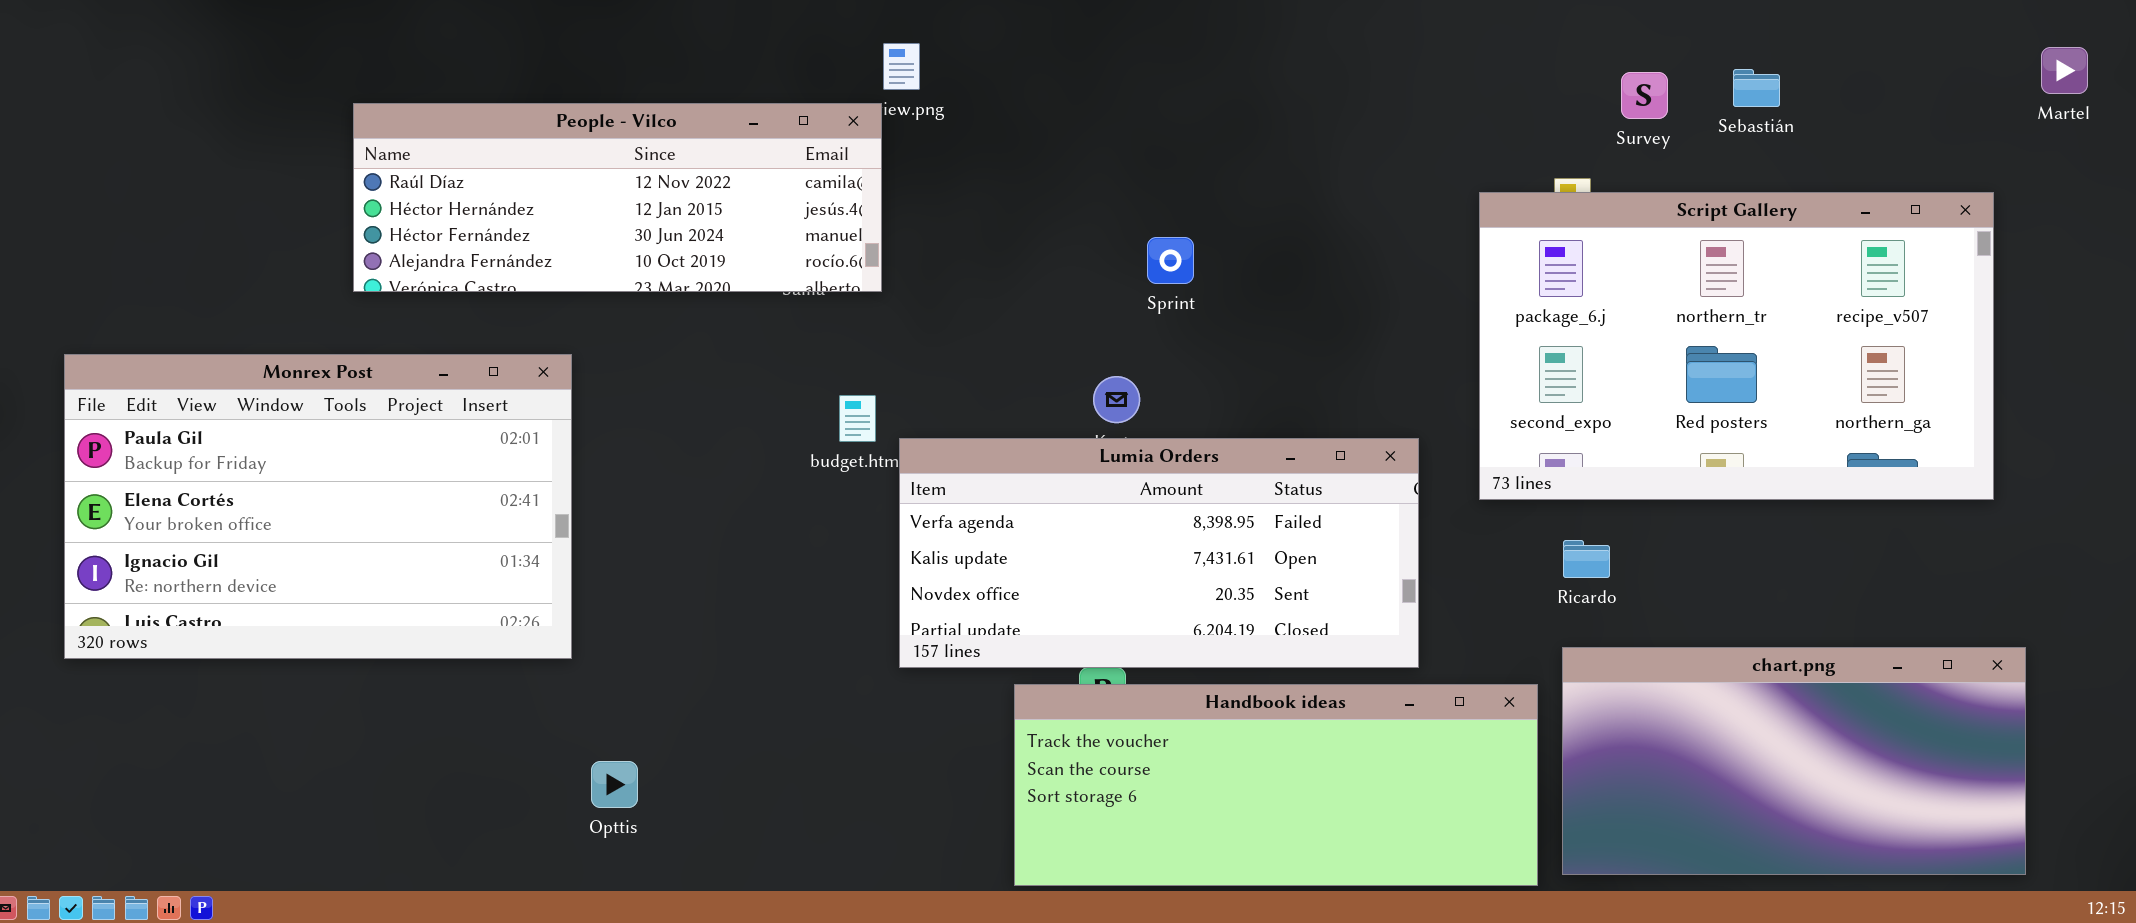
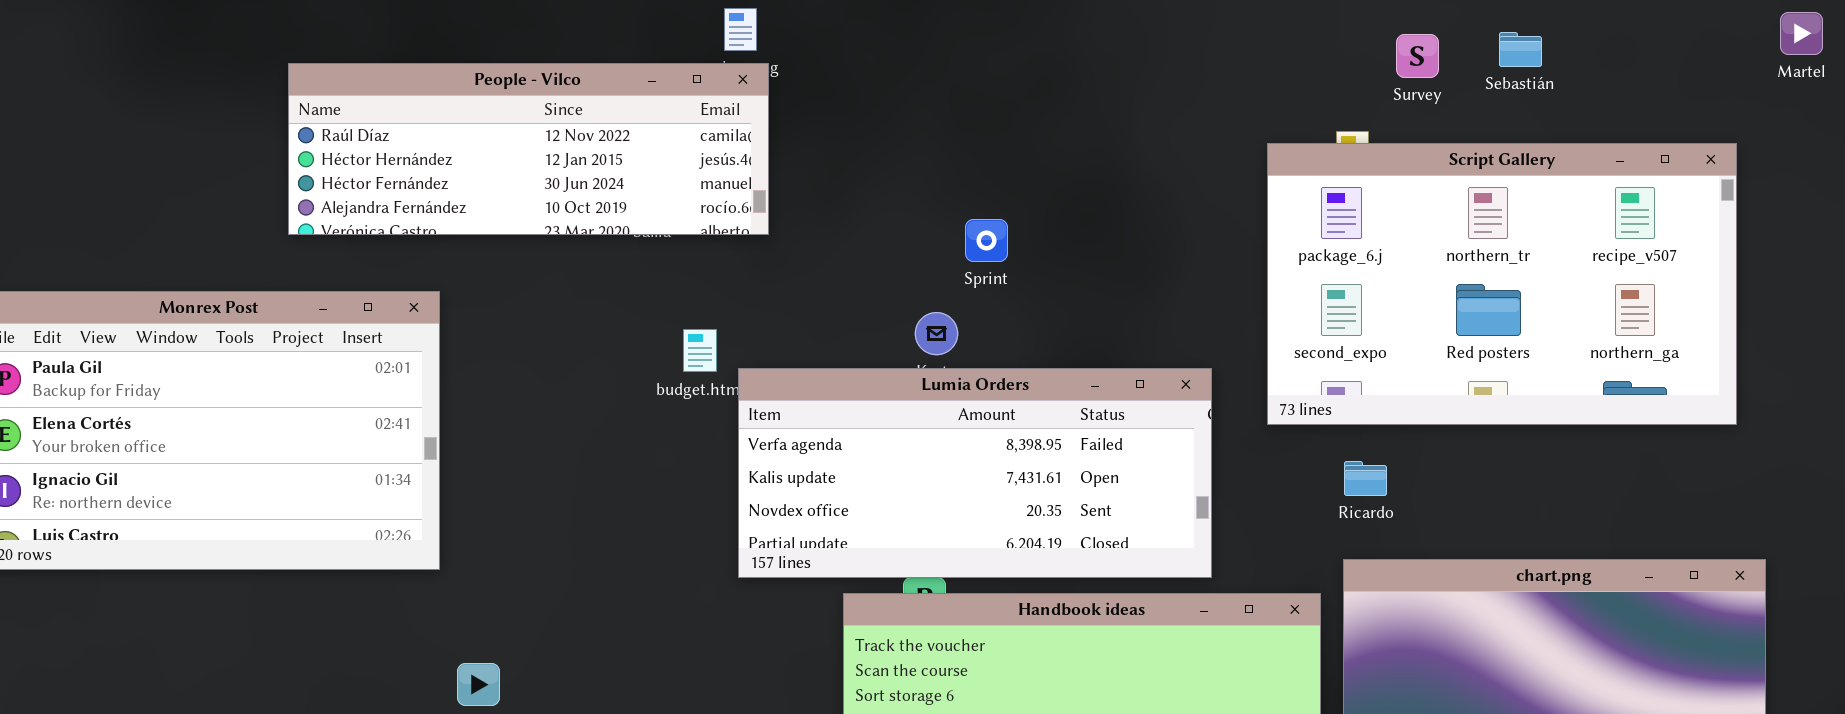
People - Vilco: [353,103,882,292] -> [288,63,769,235], moved
Sprint: [1147,237,1194,284] -> [965,219,1008,262], moved

